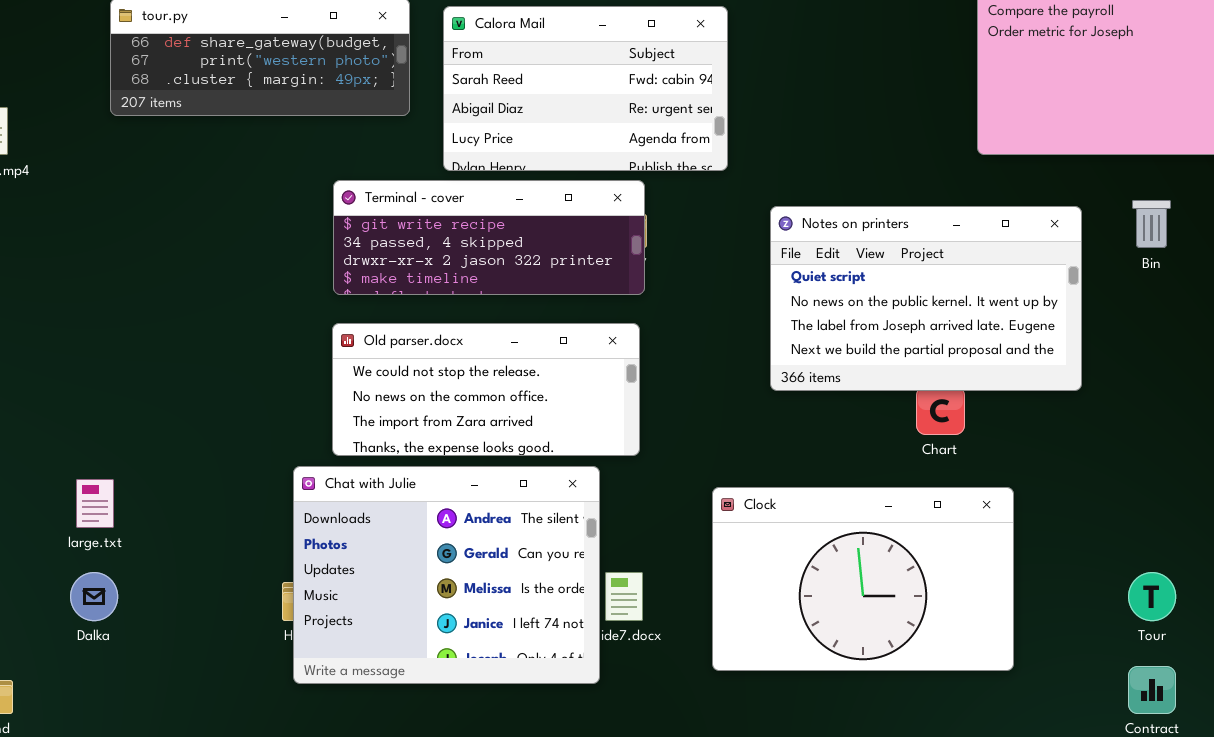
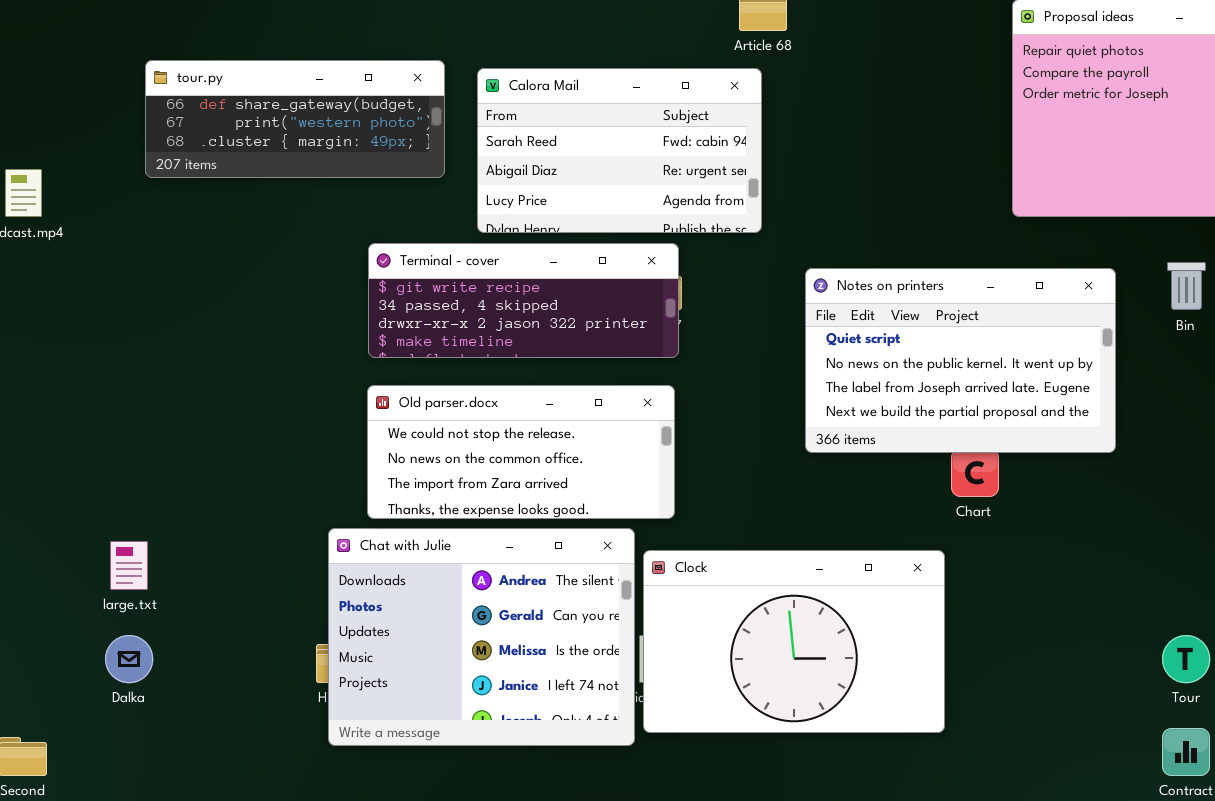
Clock: [712,487,1014,671] -> [643,550,945,733], moved

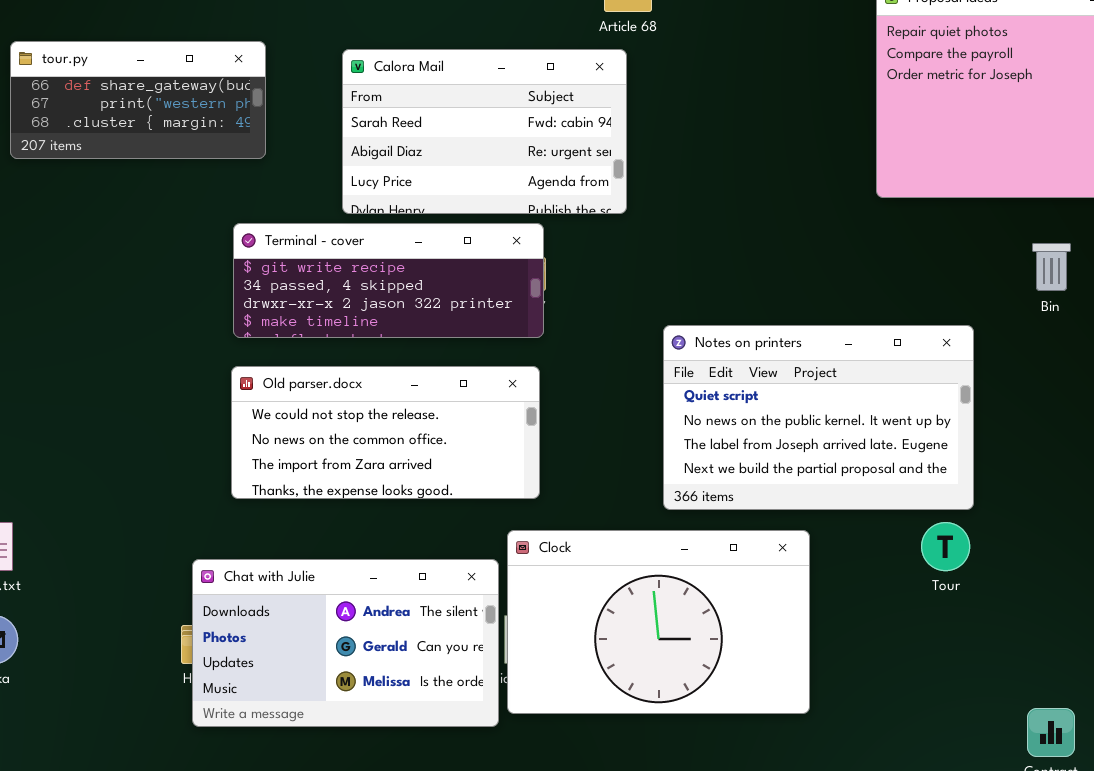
tour.py: [145,60,445,178] -> [10,41,266,159], resized
Notes on printers: [805,268,1116,453] -> [663,325,974,510], moved
Chat with Julie: [328,528,635,746] -> [192,559,499,727], resized
Tour: [1162,635,1210,683] -> [921,522,970,571], moved

